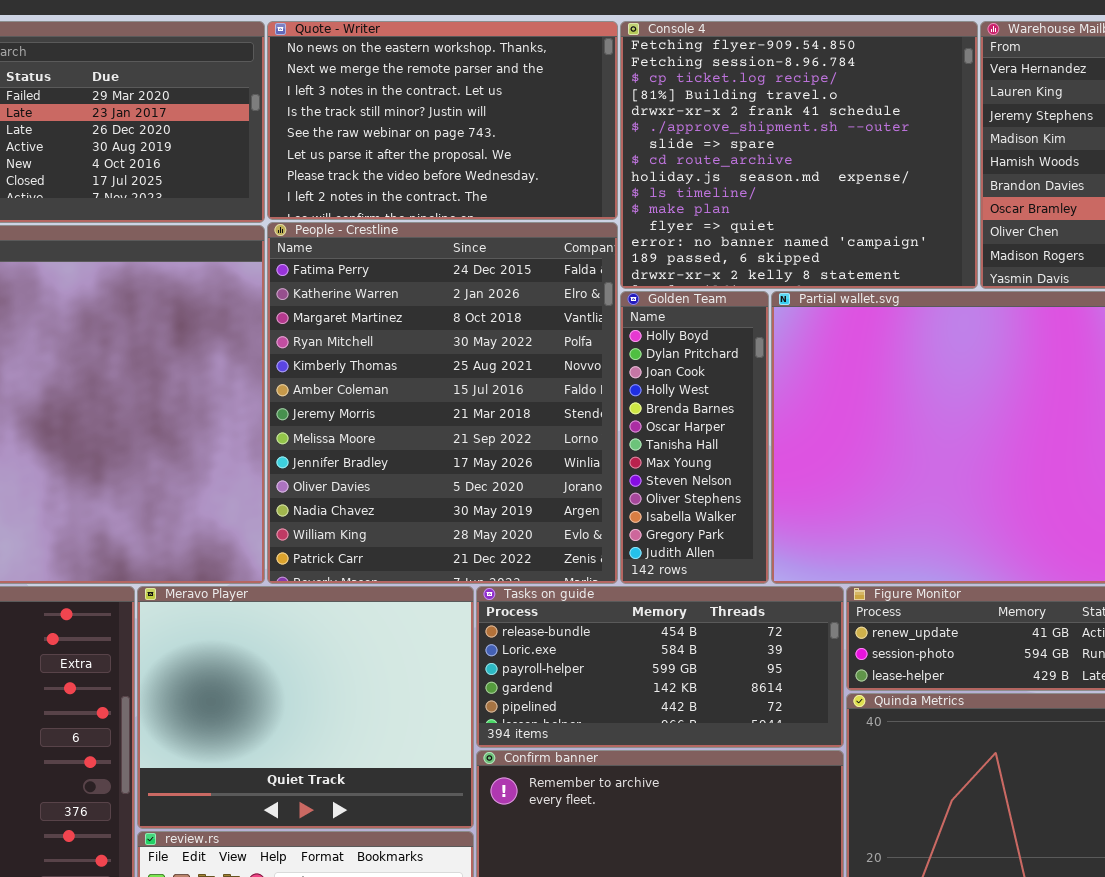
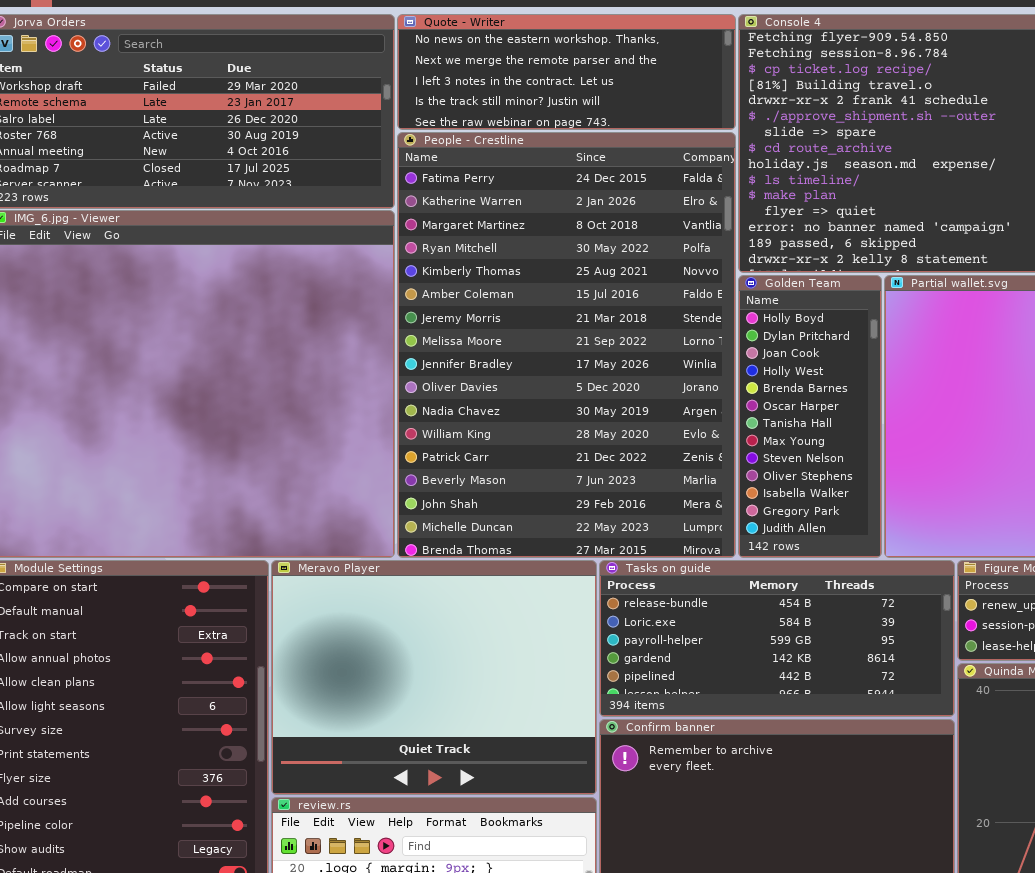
Quote - Writer: [267,21,618,220] -> [397,14,736,130], resized
People - Crestline: [267,222,618,584] -> [397,132,736,558], resized

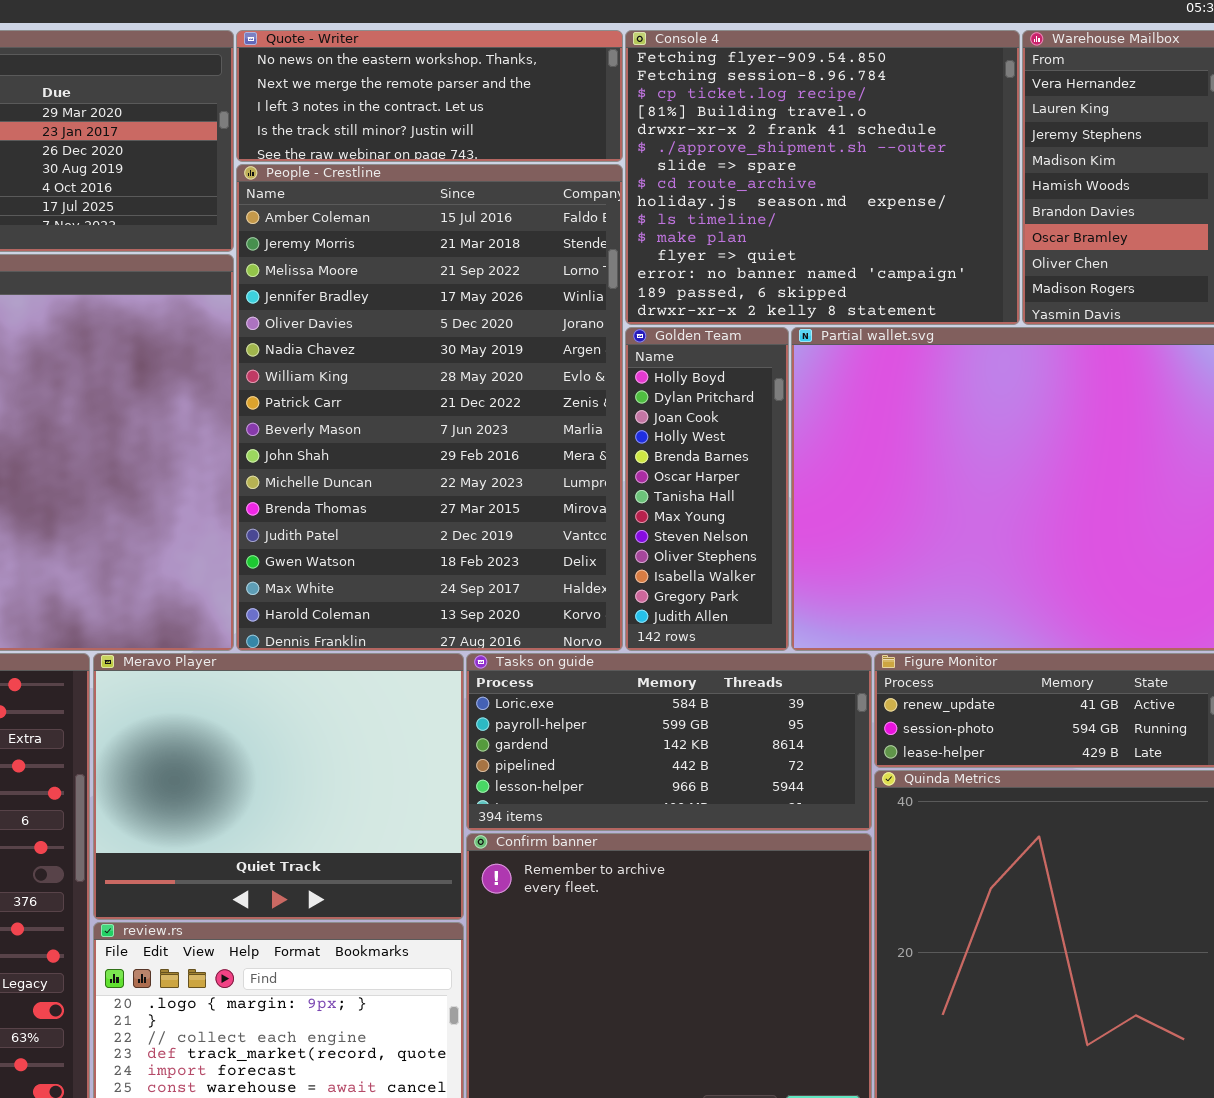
People - Crestline: [397,132,736,558] -> [236,164,623,651], scrolled down 5 rows
Tasks on guide: [599,560,955,717] -> [466,653,872,831], scrolled down 1 row

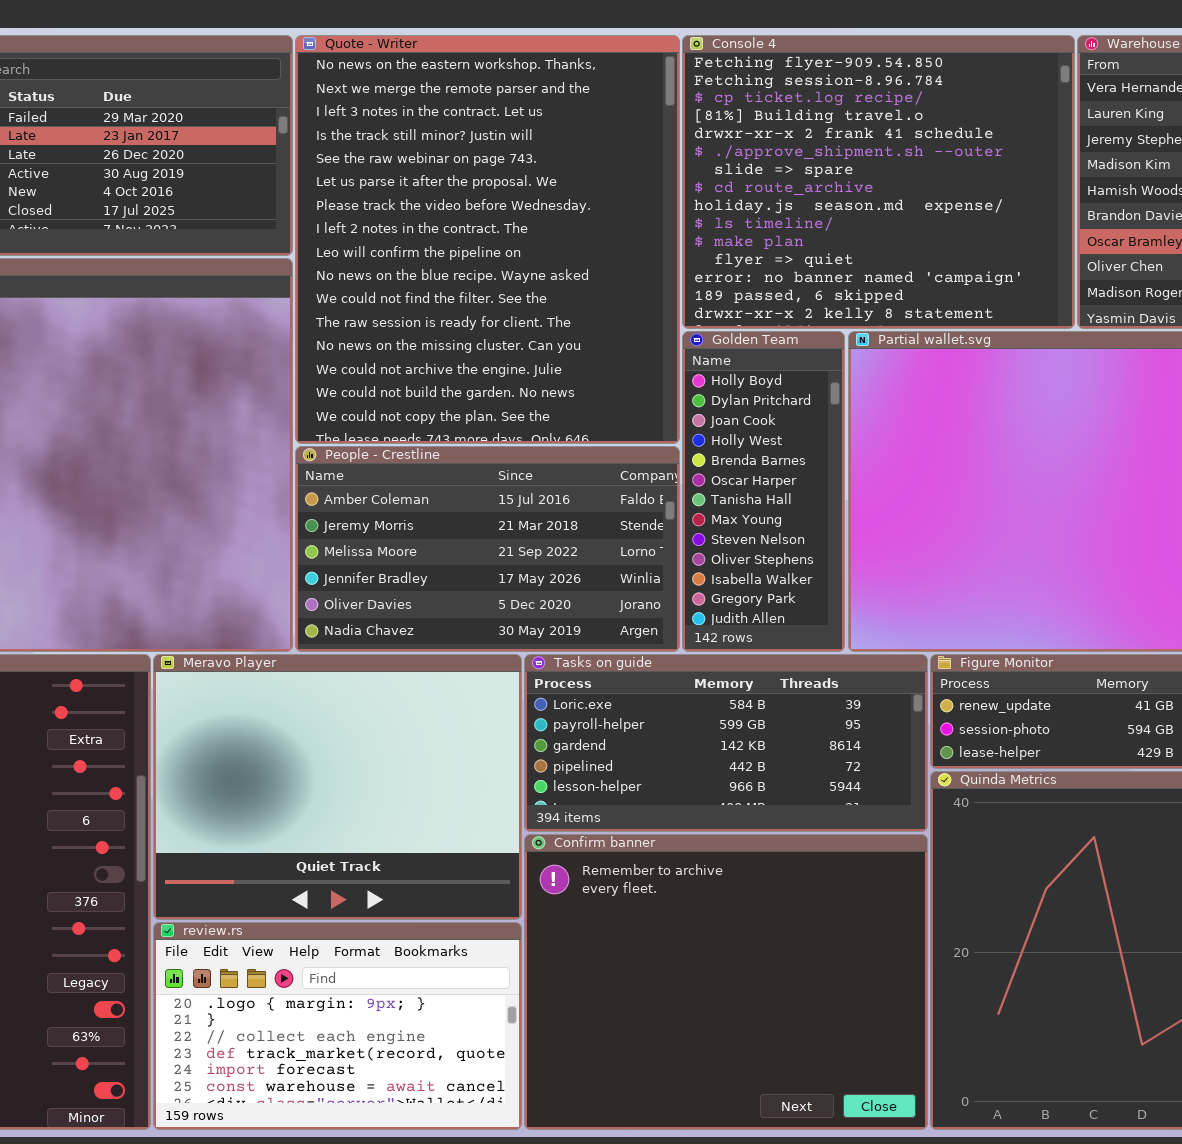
Quote - Writer: [236,30,623,162] -> [295,35,680,444], resized
People - Crestline: [236,164,623,651] -> [295,446,680,652], resized

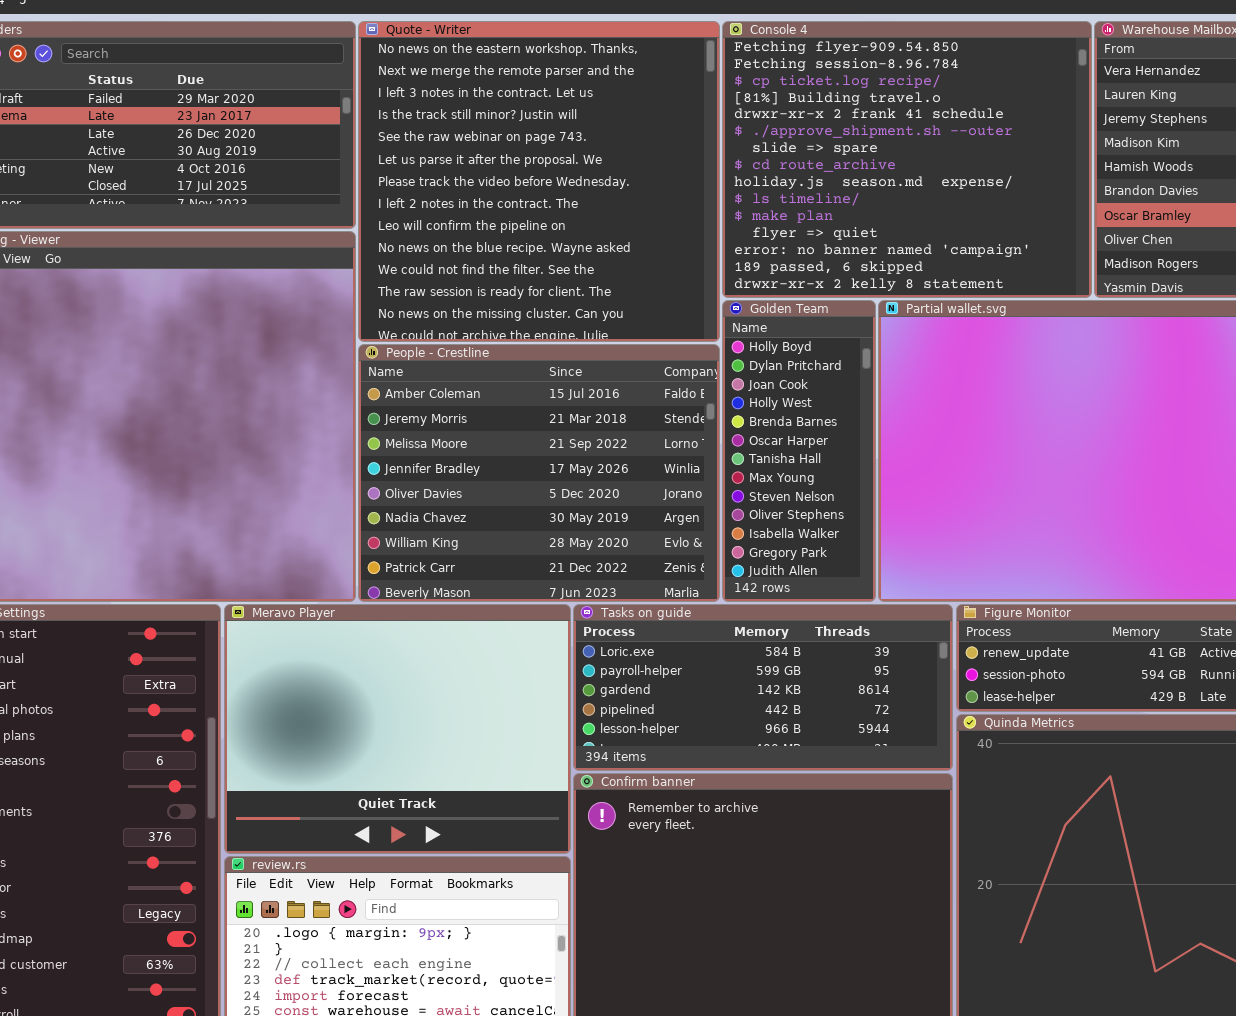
Quote - Writer: [295,35,680,444] -> [358,21,720,342], resized
People - Crestline: [295,446,680,652] -> [358,344,720,602], resized

